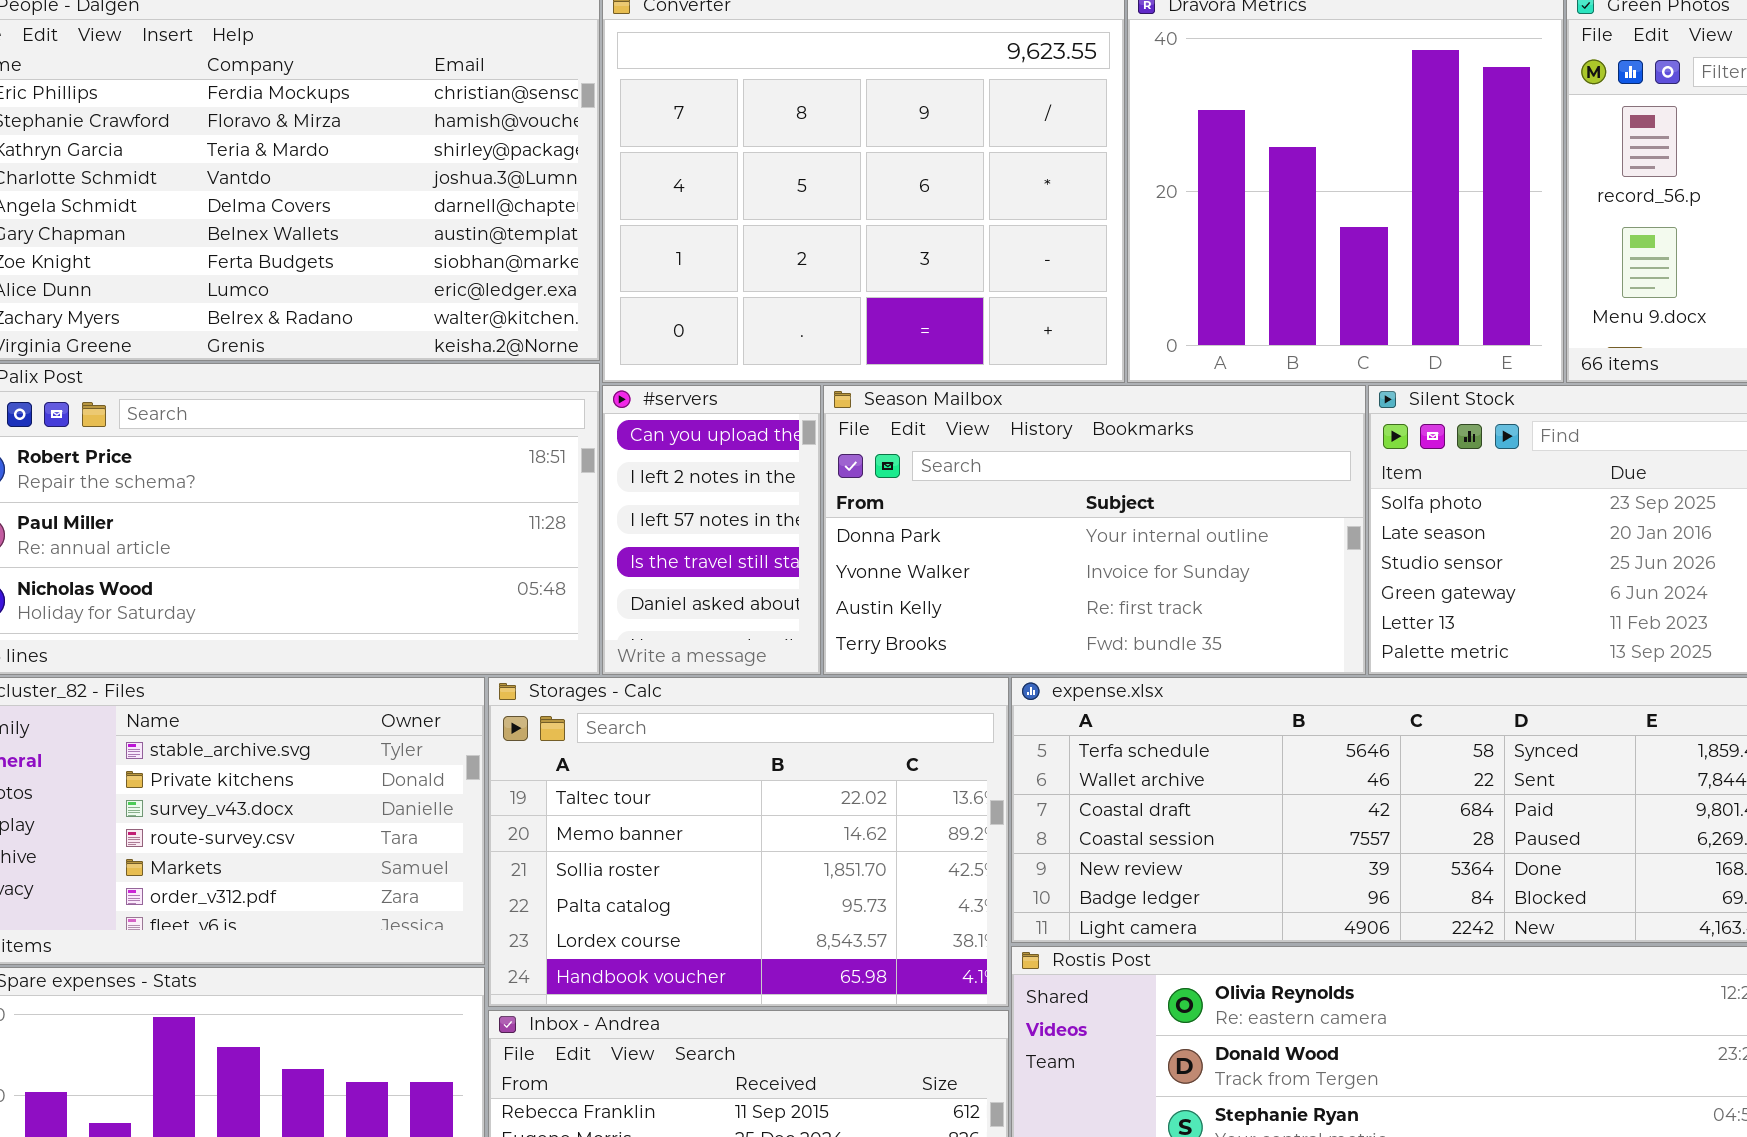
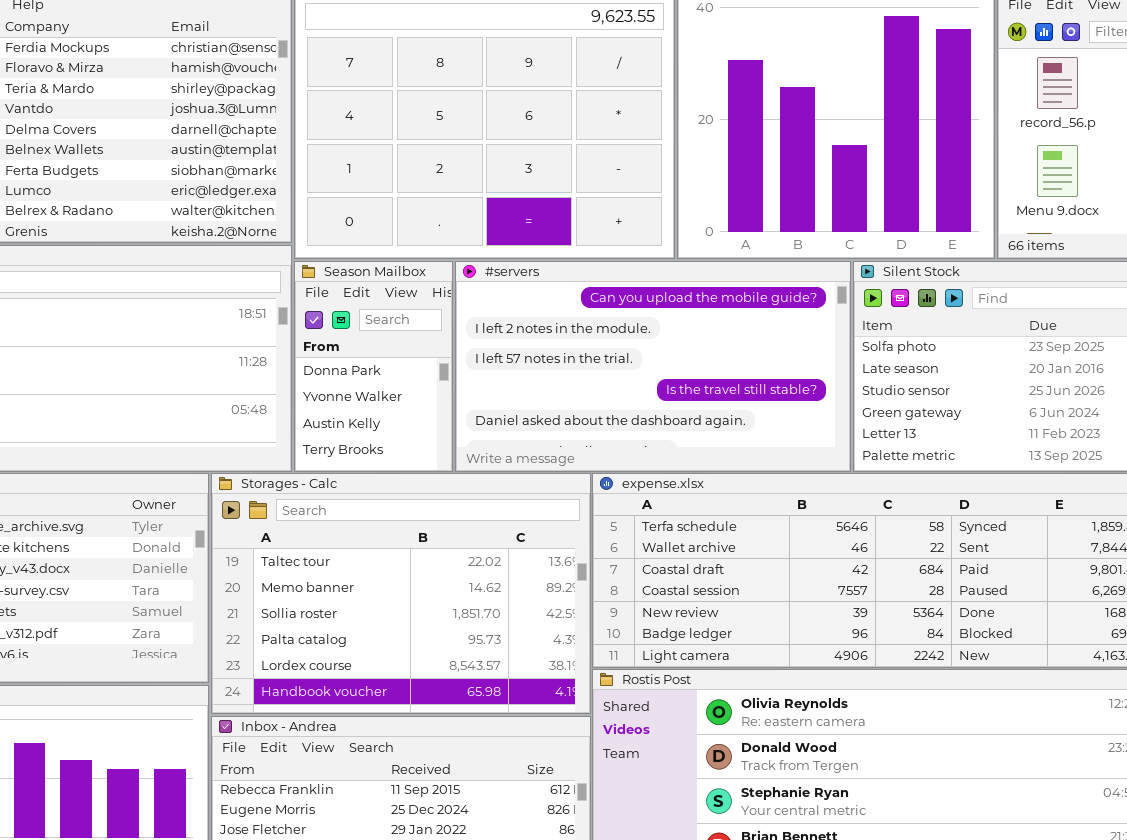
#servers: [602,385,821,675] -> [455,261,851,472], moved, resized
Season Mailbox: [823,385,1366,675] -> [294,261,453,472], moved, resized

